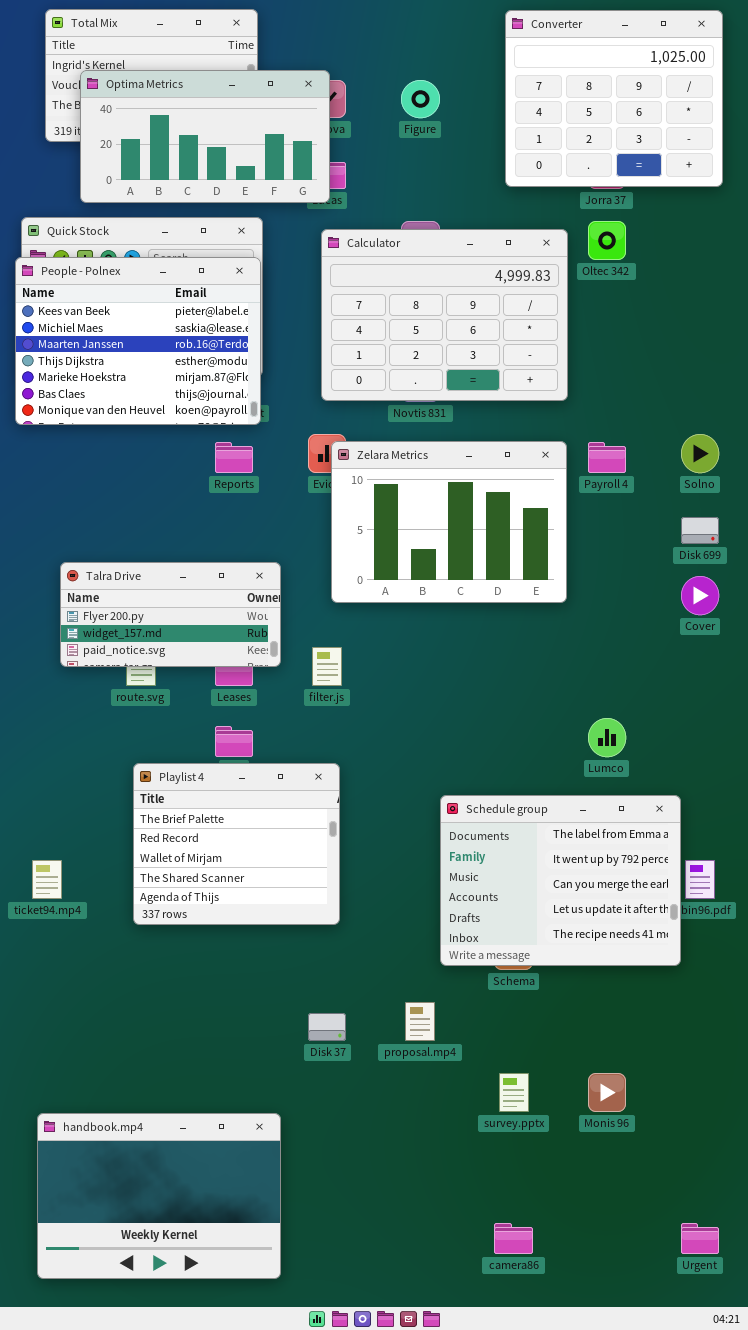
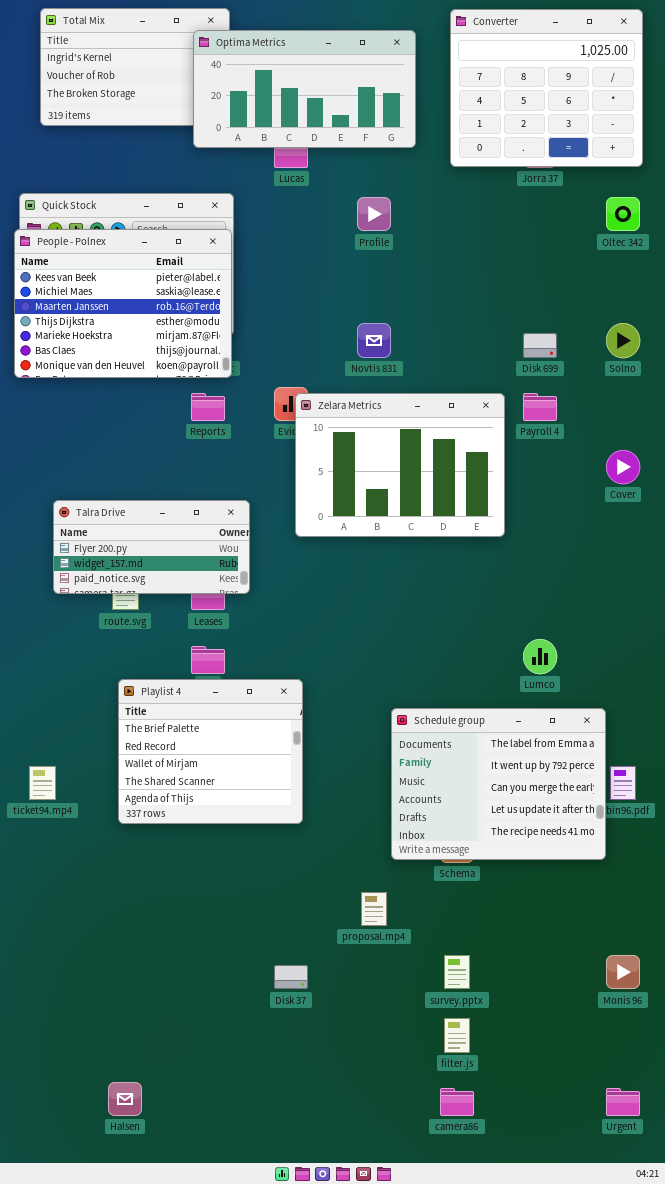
Optima Metrics: [80,70,330,203] -> [193,30,416,148], moved
Oltec 342: [588,221,626,260] -> [606,197,640,231], moved
Calculator: [321,229,568,401] -> none, closed
Solno: [681,434,719,473] -> [606,323,640,358], moved
Disk 699: [681,517,719,544] -> [523,333,557,358], moved
Cover: [681,576,719,615] -> [606,450,640,484], moved
filter.js: [312,647,342,686] -> [444,1018,470,1053], moved
Disk 37: [308,1013,346,1041] -> [274,965,308,989], moved
Monis 96: [588,1073,626,1112] -> [606,955,640,989], moved
handbook.mp4: [37,1113,281,1279] -> none, closed

